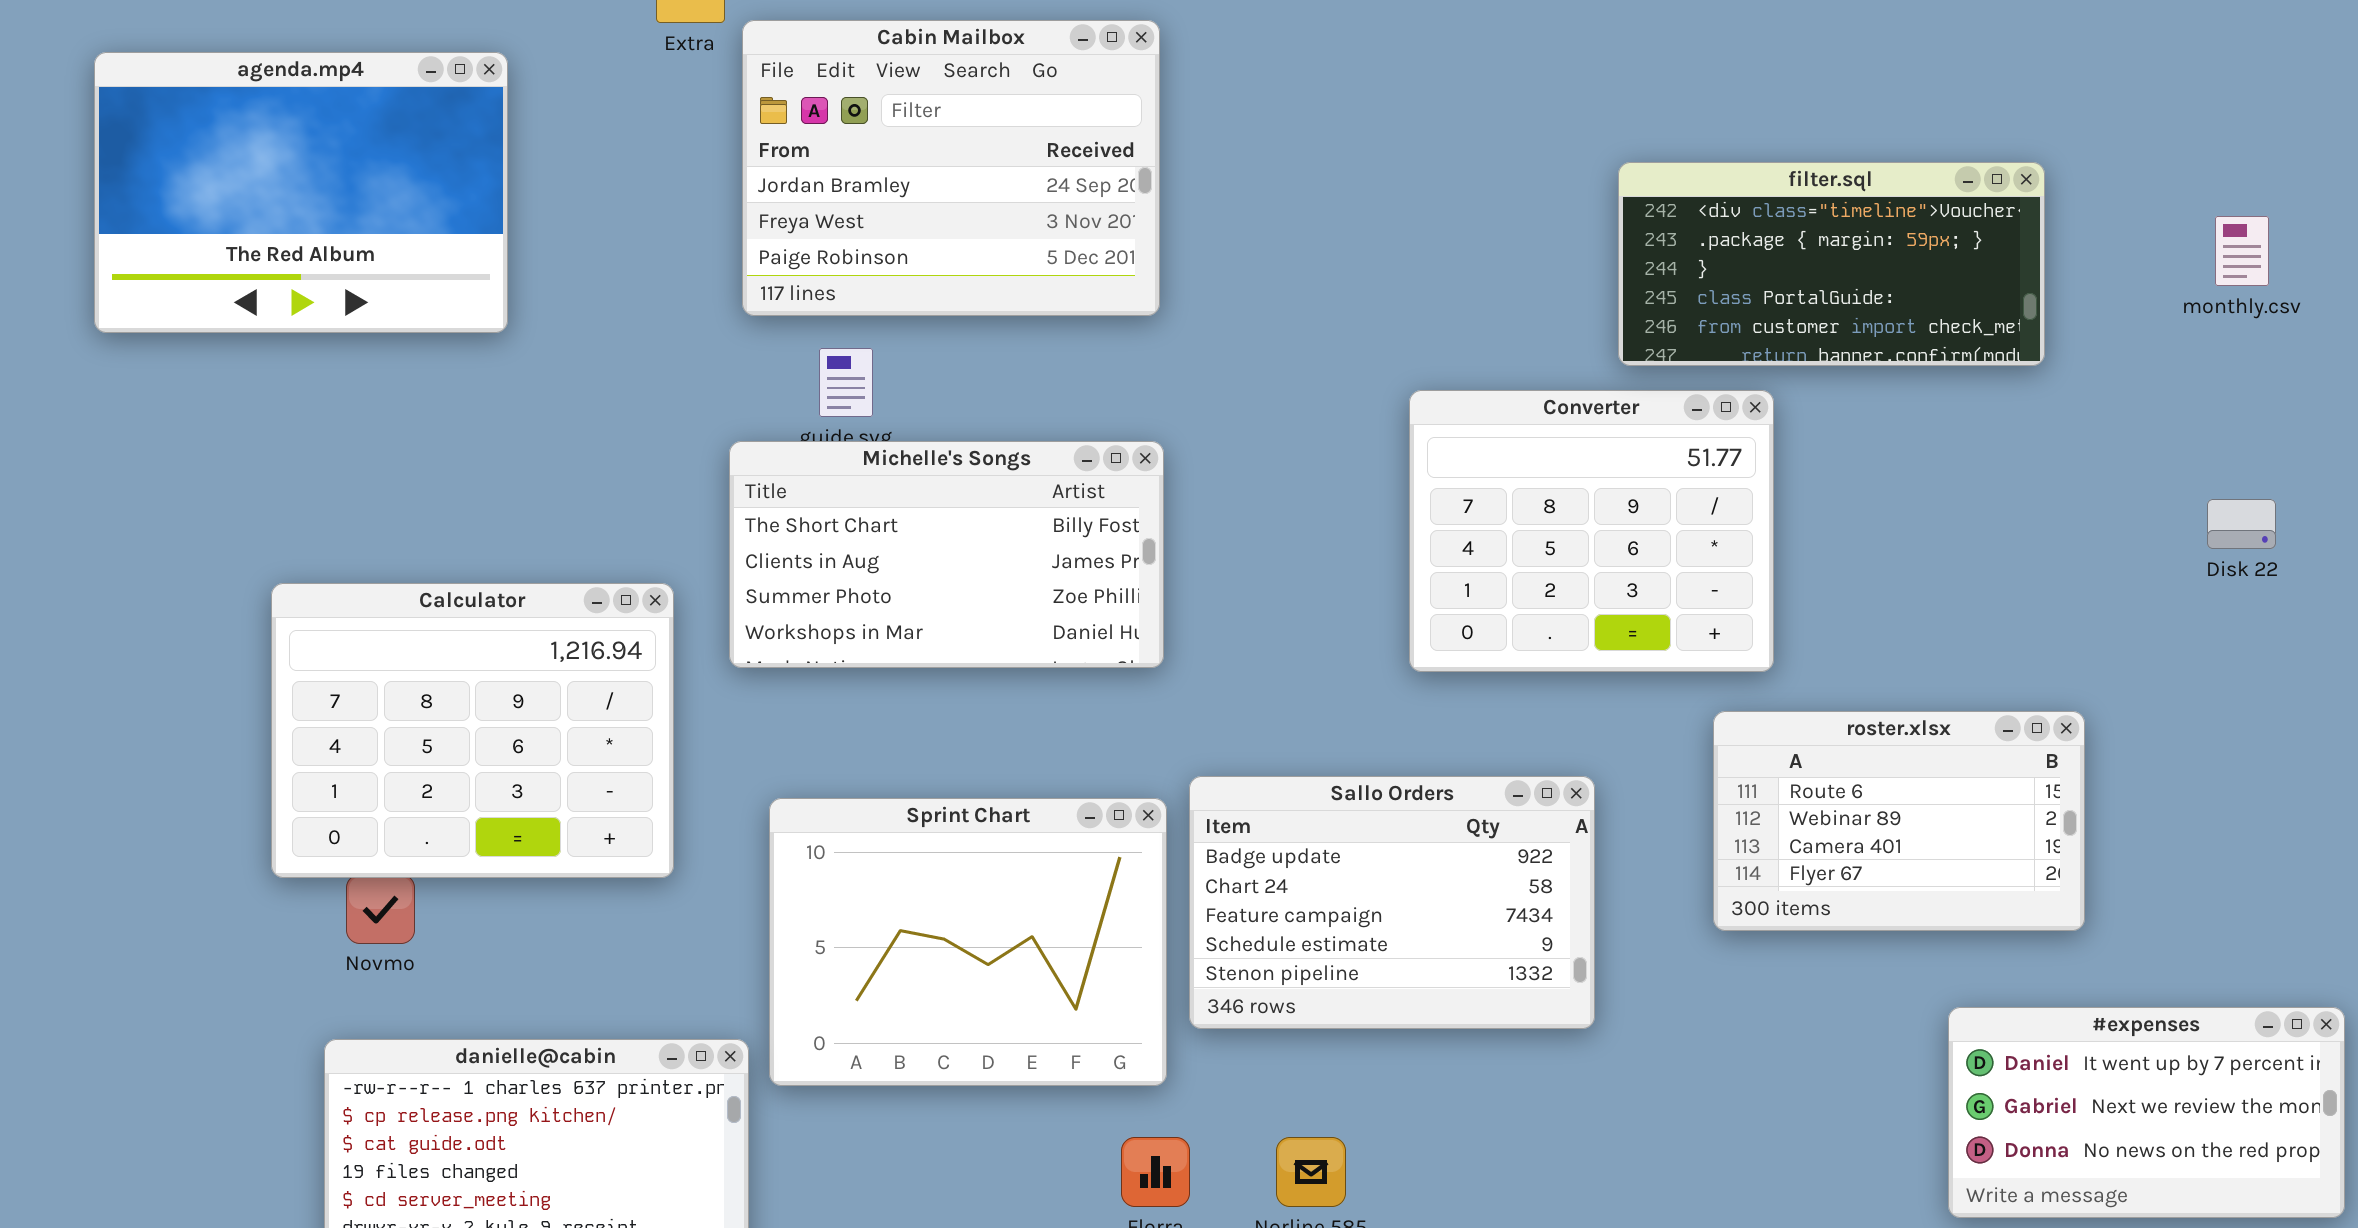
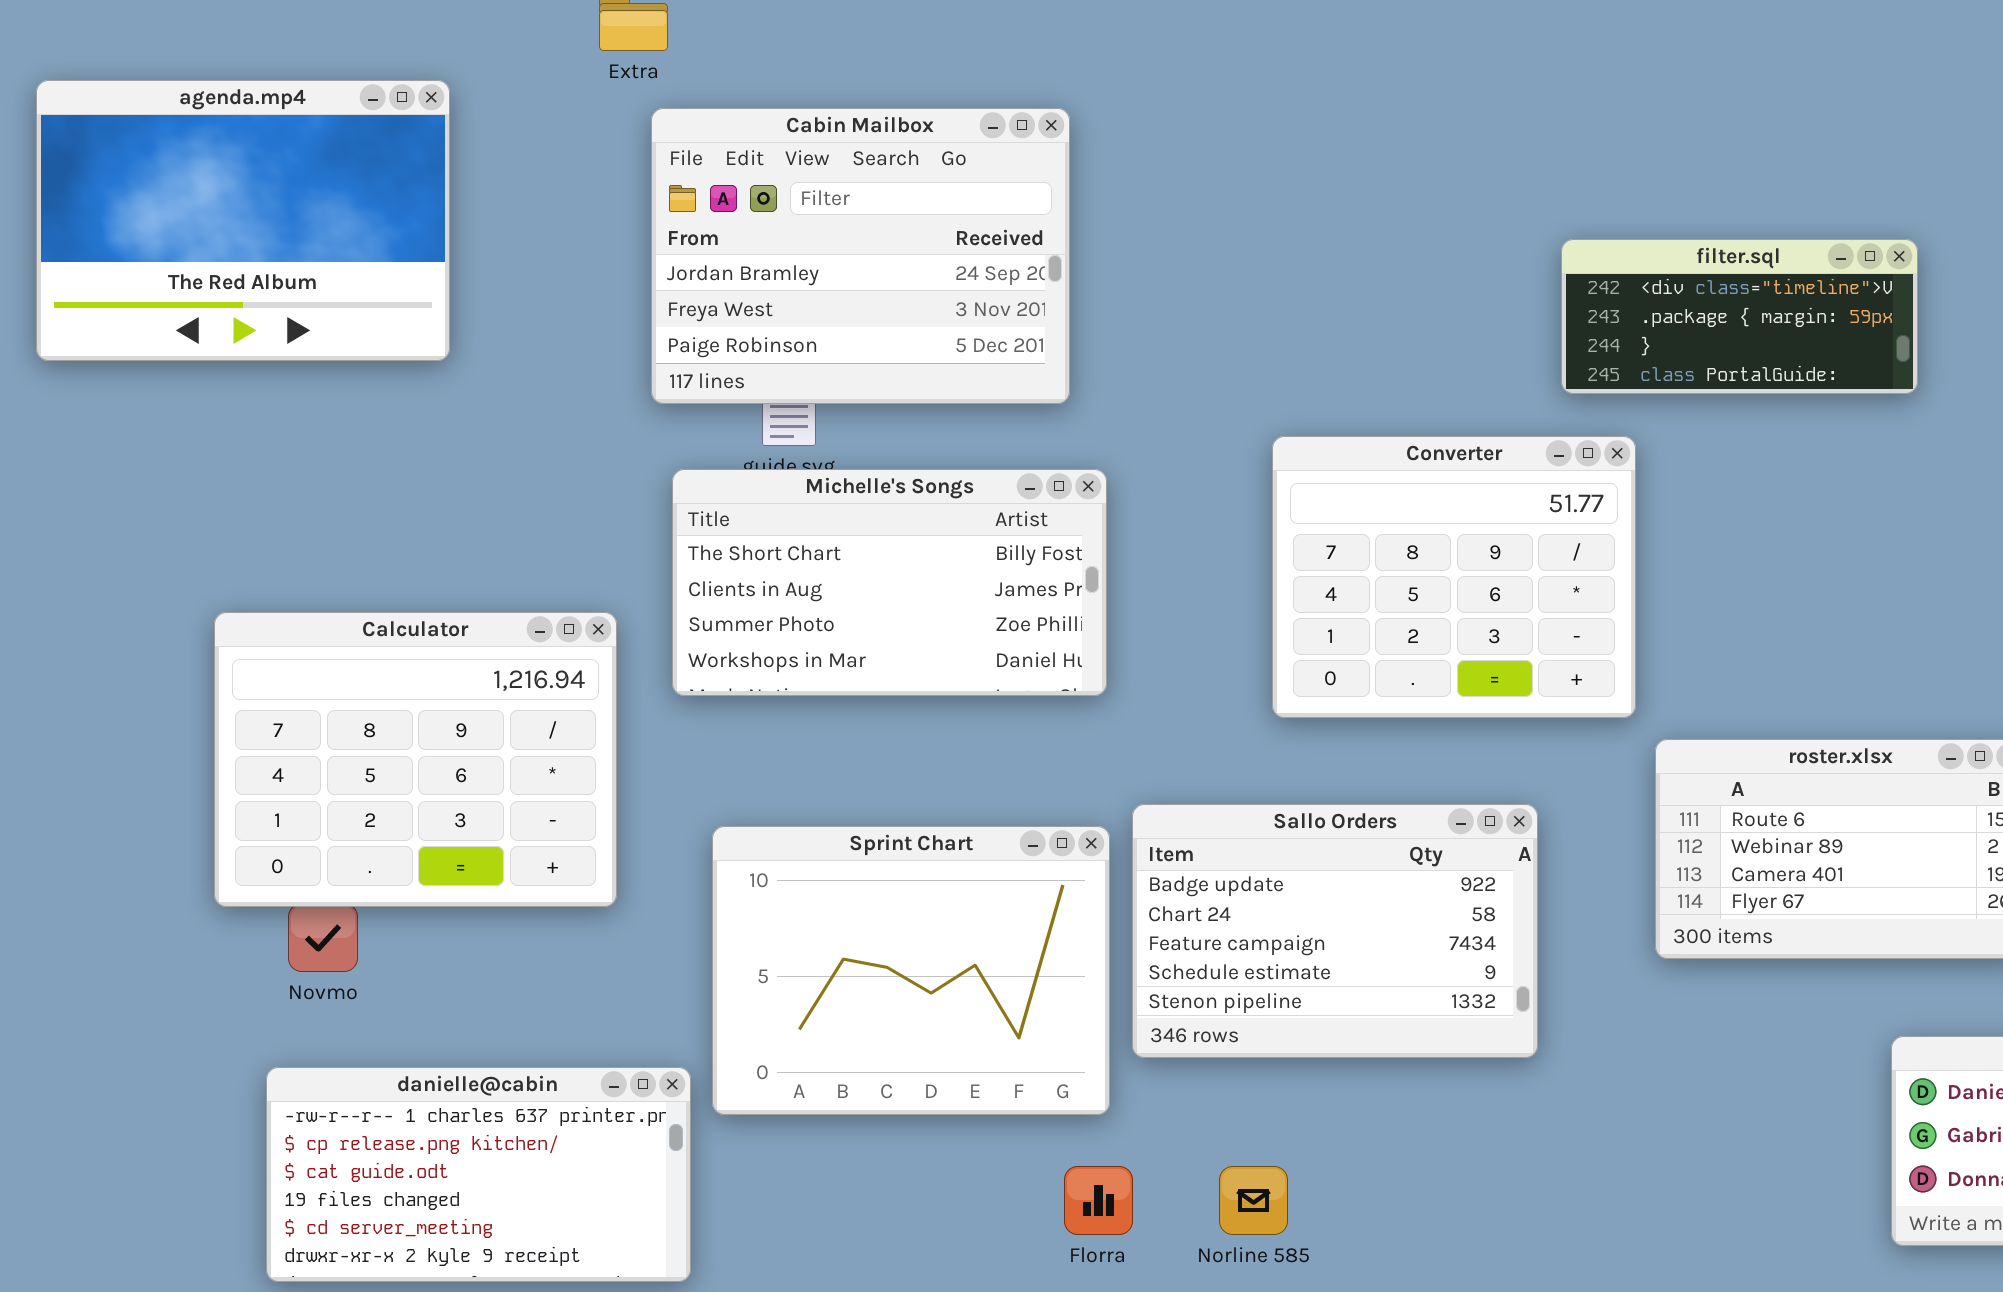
Cabin Mailbox: [742,20,1160,316] -> [651,108,1070,404], moved
filter.sql: [1618,162,2045,366] -> [1561,239,1918,394], resized
Converter: [1409,390,1774,672] -> [1272,436,1636,718], moved

